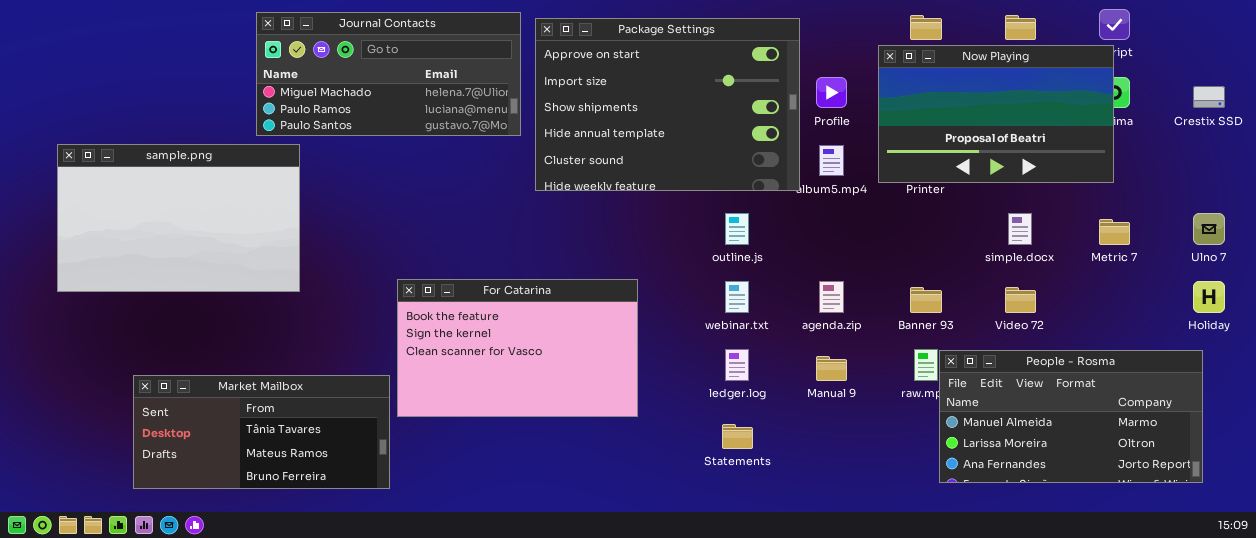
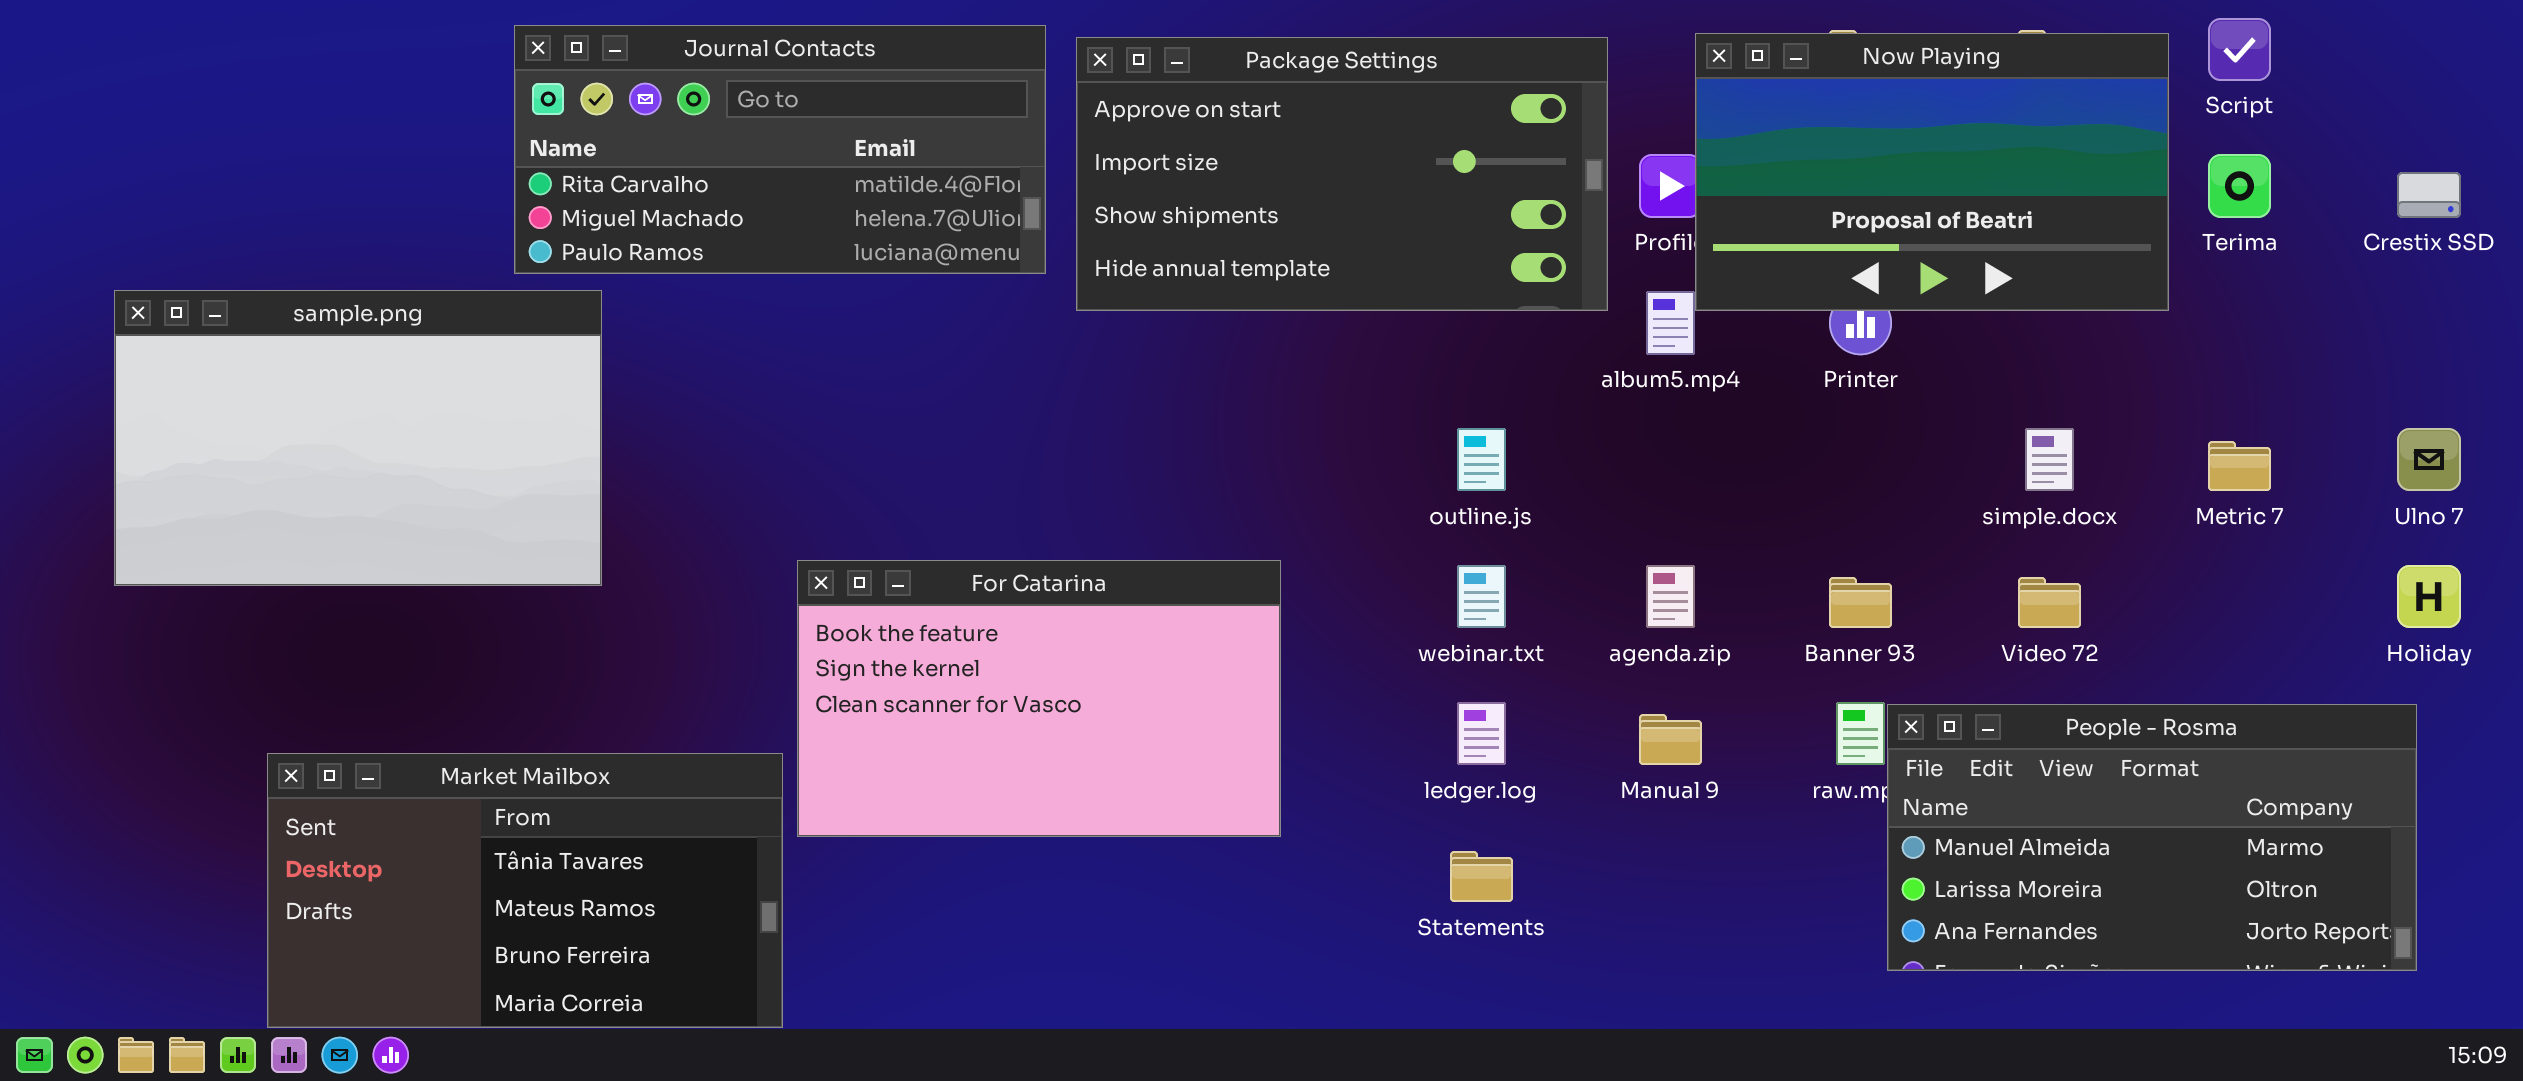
Journal Contacts: [256,12,521,136] -> [514,25,1046,274], scrolled up 1 row
Package Settings: [535,18,800,191] -> [1076,37,1608,311], resized
Now Playing: [878,45,1114,183] -> [1695,33,2169,311], moved
Market Mailbox: [133,375,390,489] -> [267,753,783,1028], resized

